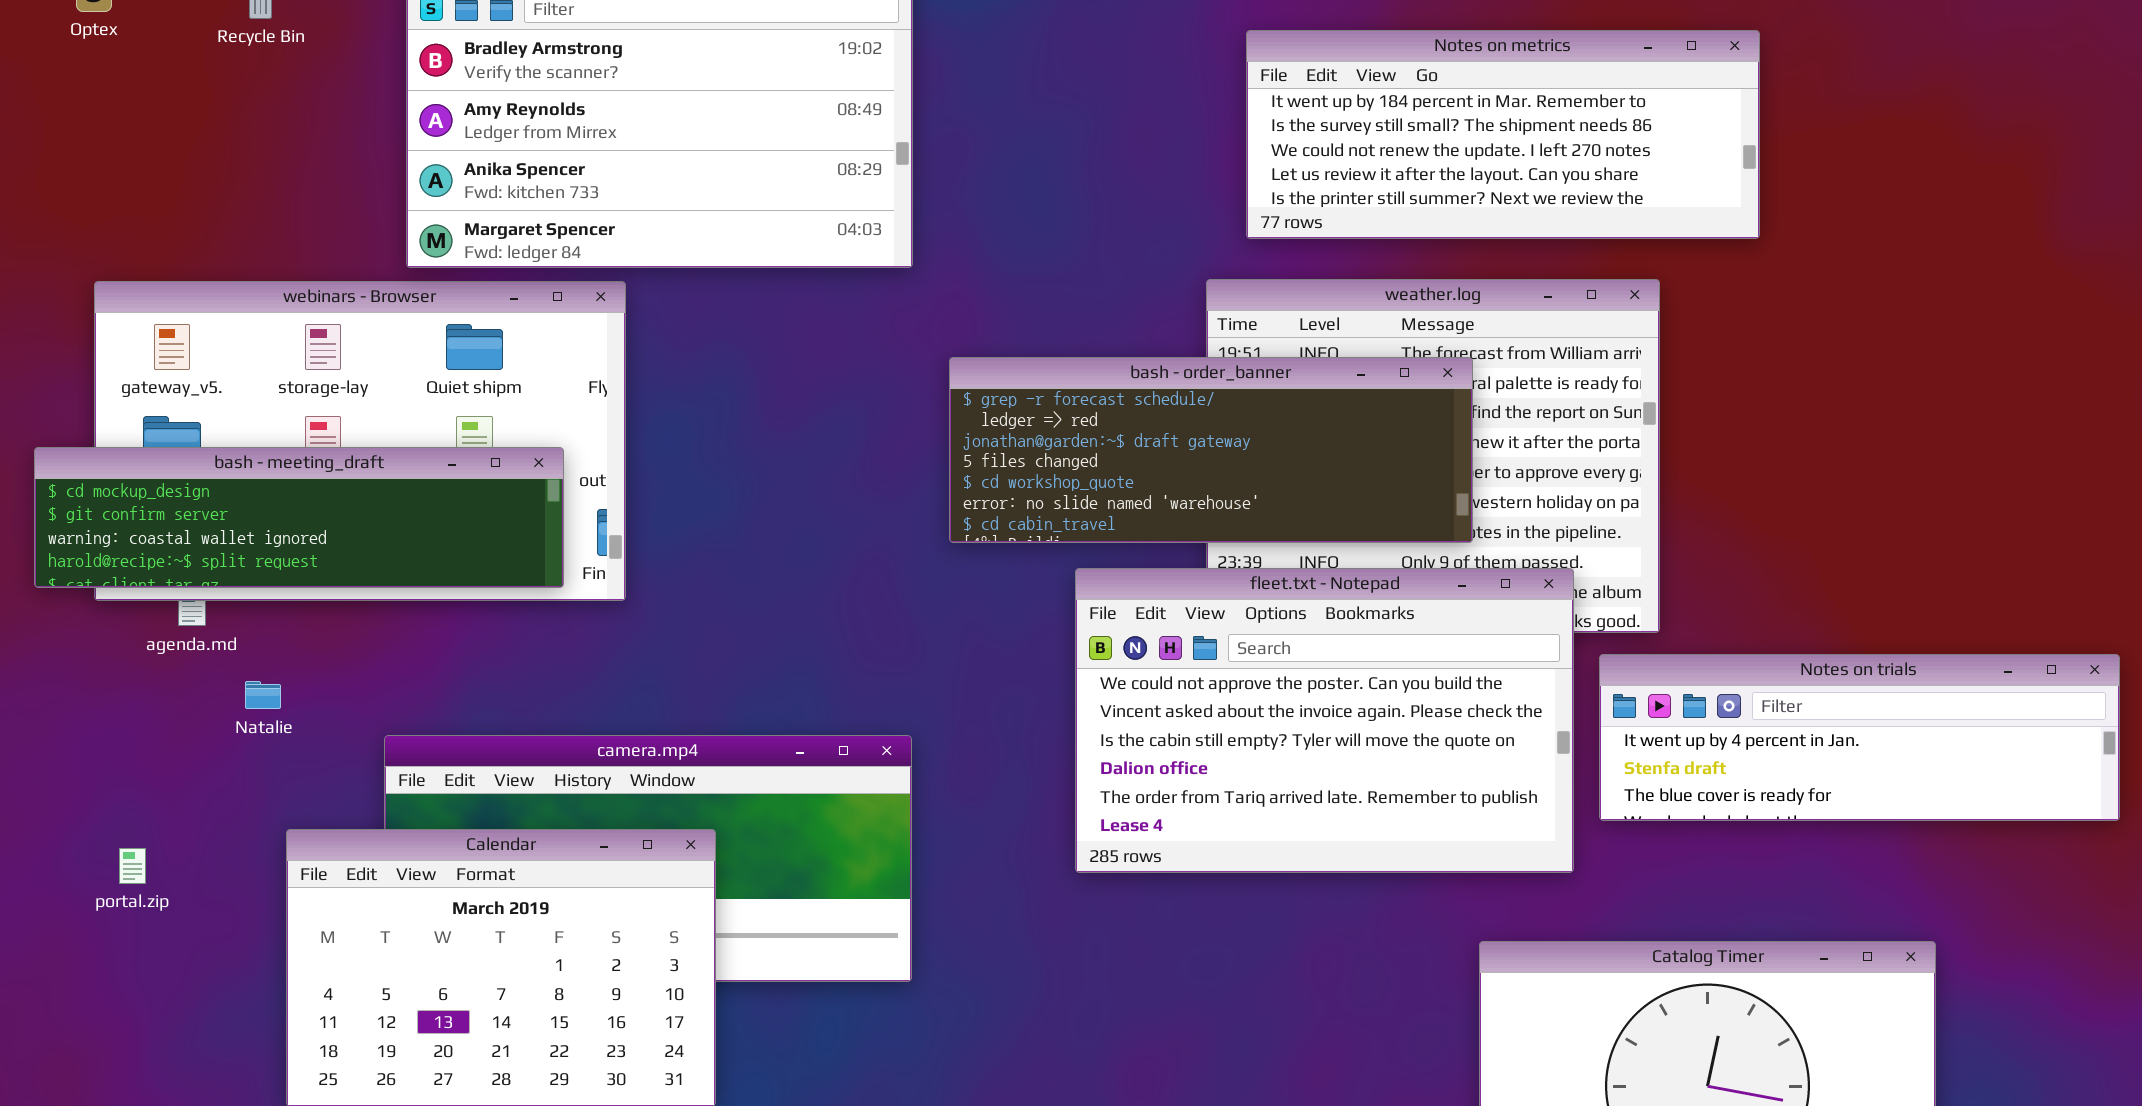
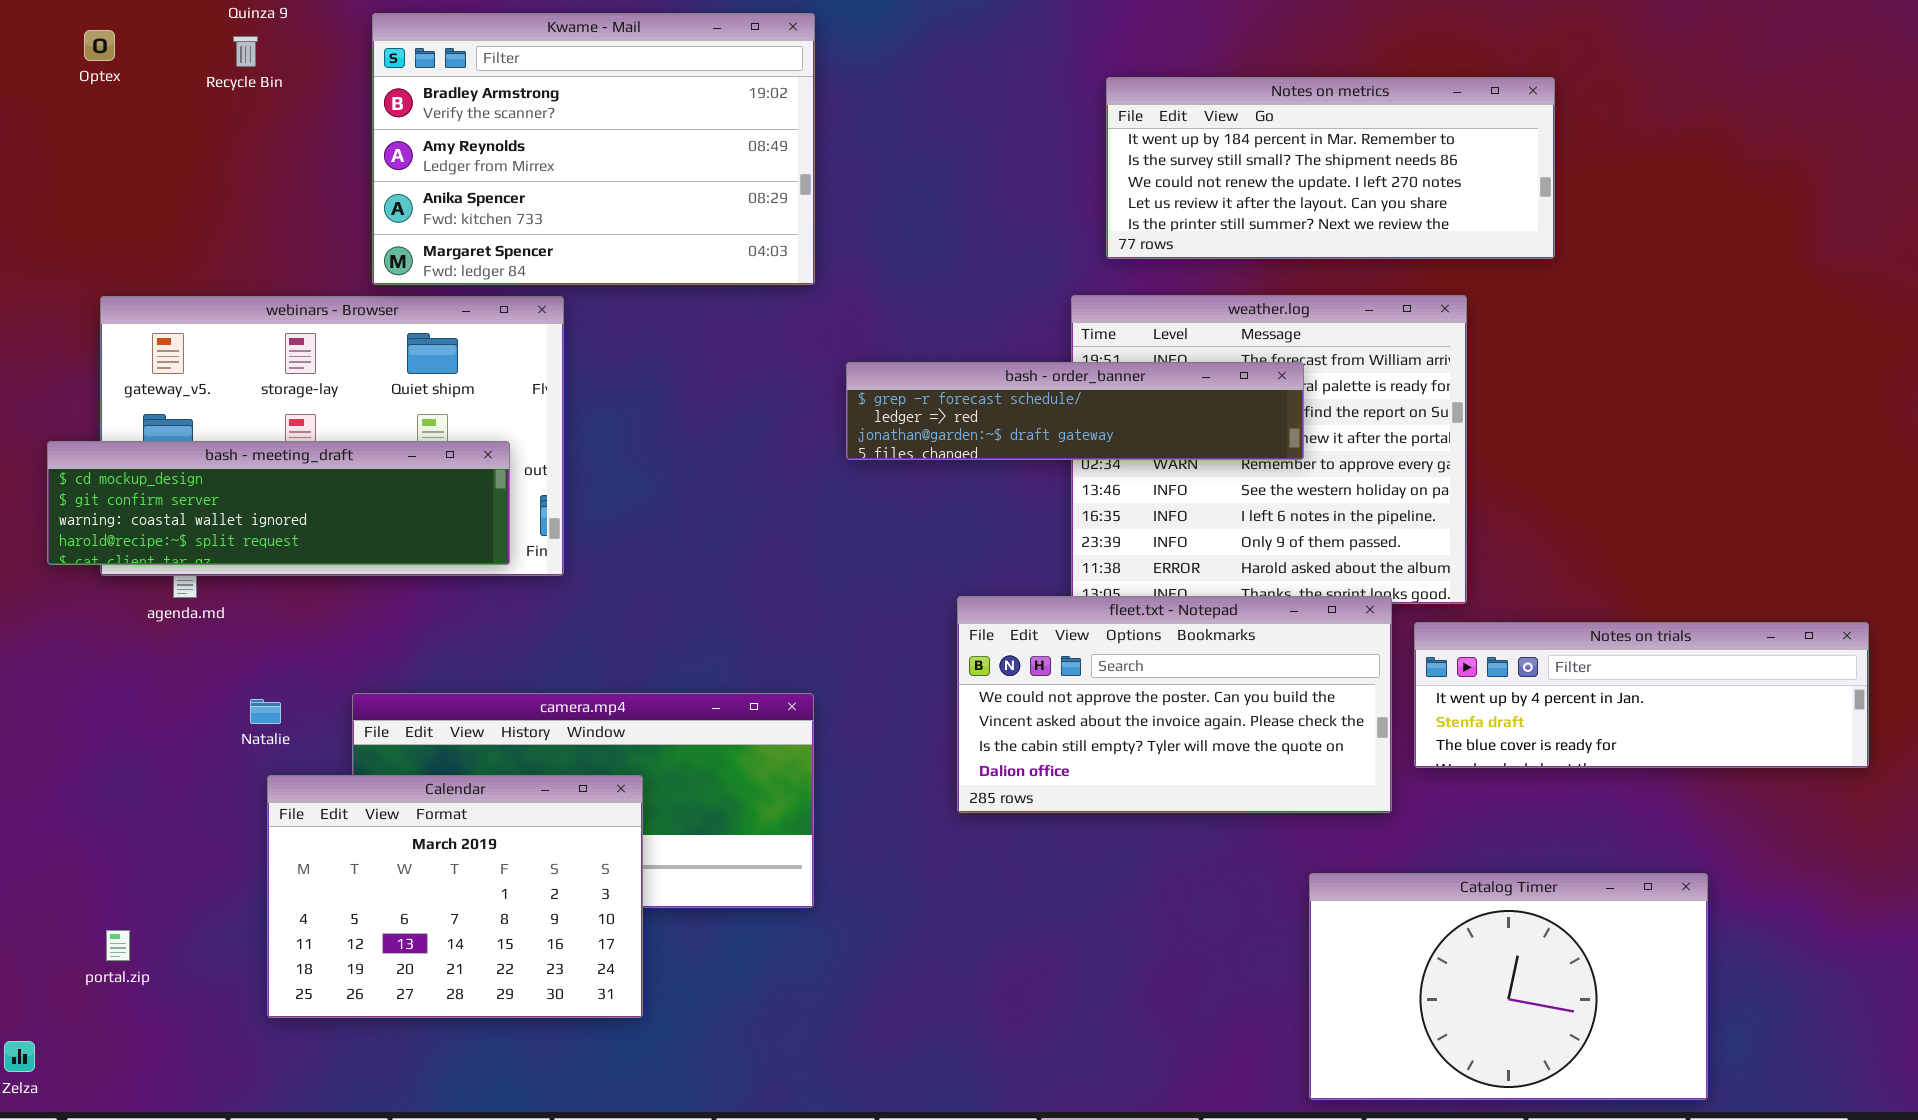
bash - order_banner: [949,357,1473,543] -> [846,362,1304,460], resized
fleet.txt - Notepad: [1075,568,1574,873] -> [957,596,1392,813], resized
Natalie: [245,681,281,709] -> [250,699,281,724], moved
portal.zip: [119,848,146,884] -> [106,930,130,961], moved

